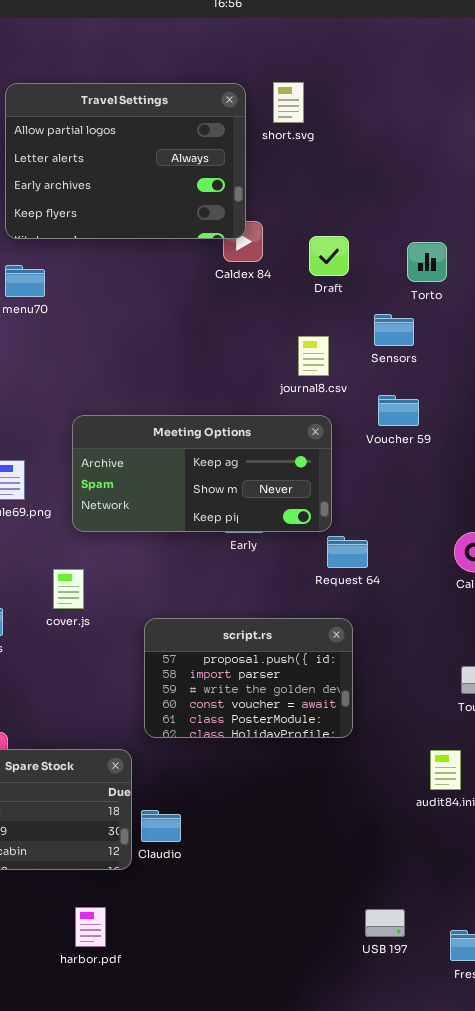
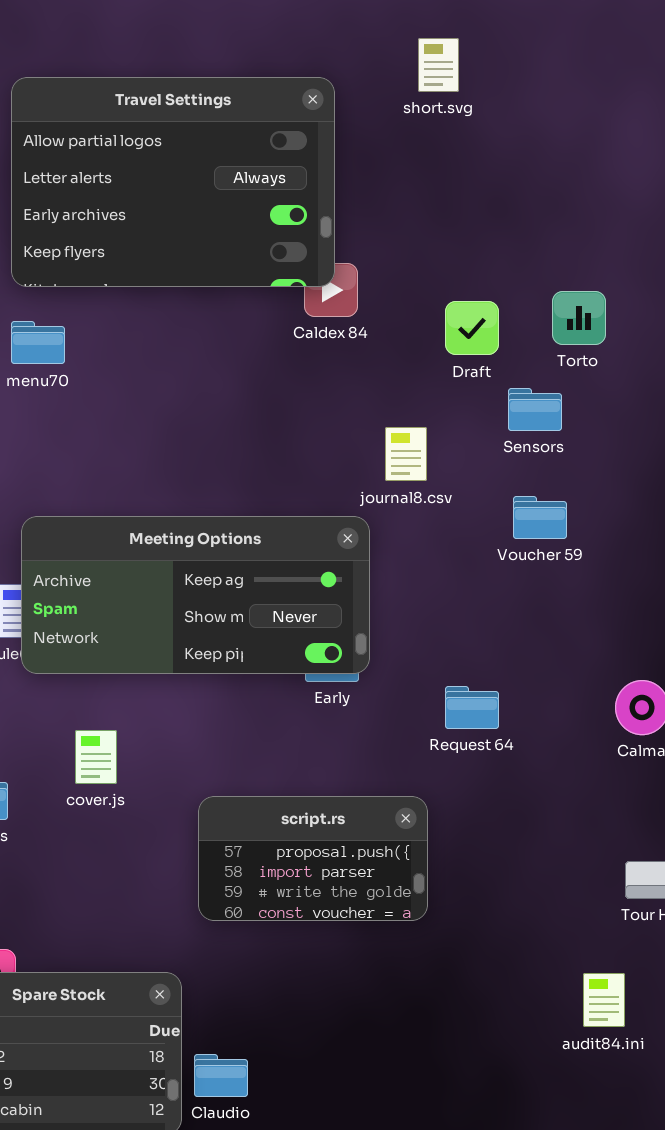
short.svg: [273,82,304,123] -> [418,38,459,92], moved
Draft: [309,236,349,276] -> [445,301,499,355], moved
journal8.csv: [298,336,329,376] -> [385,427,427,481], moved
Meeting Options: [72,415,332,532] -> [21,516,370,674], moved
script.rs: [144,618,353,738] -> [198,796,428,921], resized

